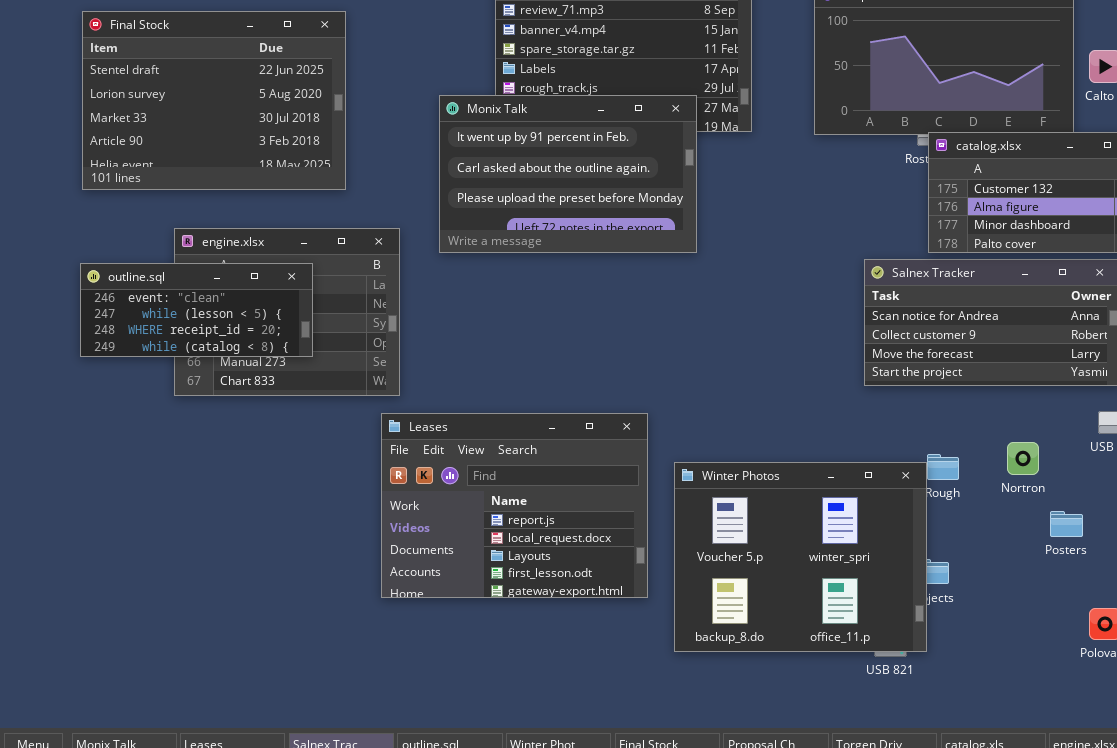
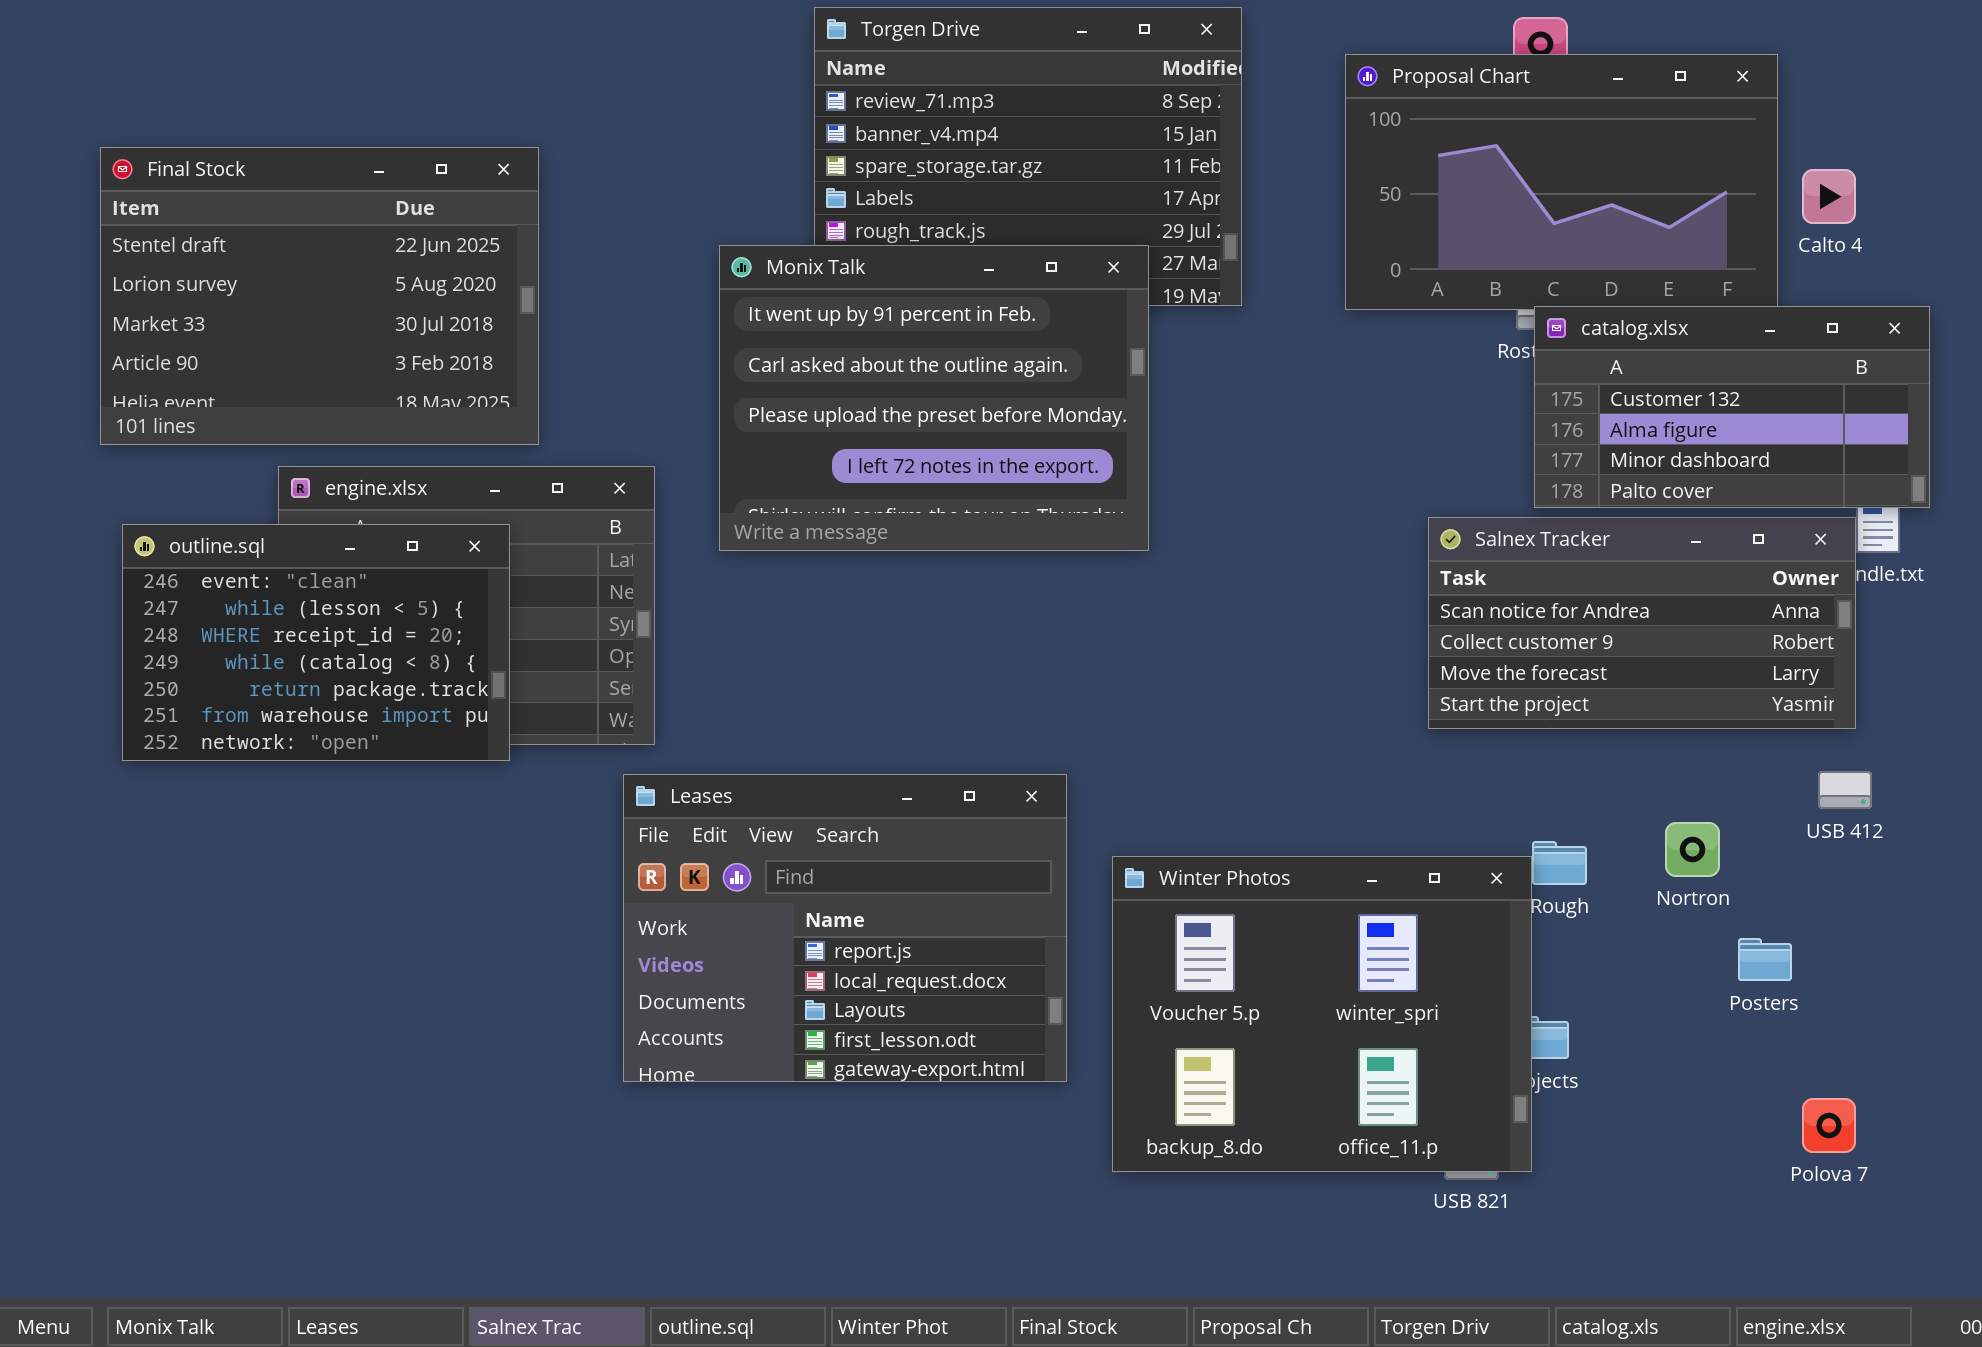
Final Stock: [82,11,346,190] -> [100,147,539,445], moved
Monix Talk: [439,95,697,253] -> [719,245,1149,551], resized
outline.sql: [80,263,313,357] -> [122,524,510,761], resized

